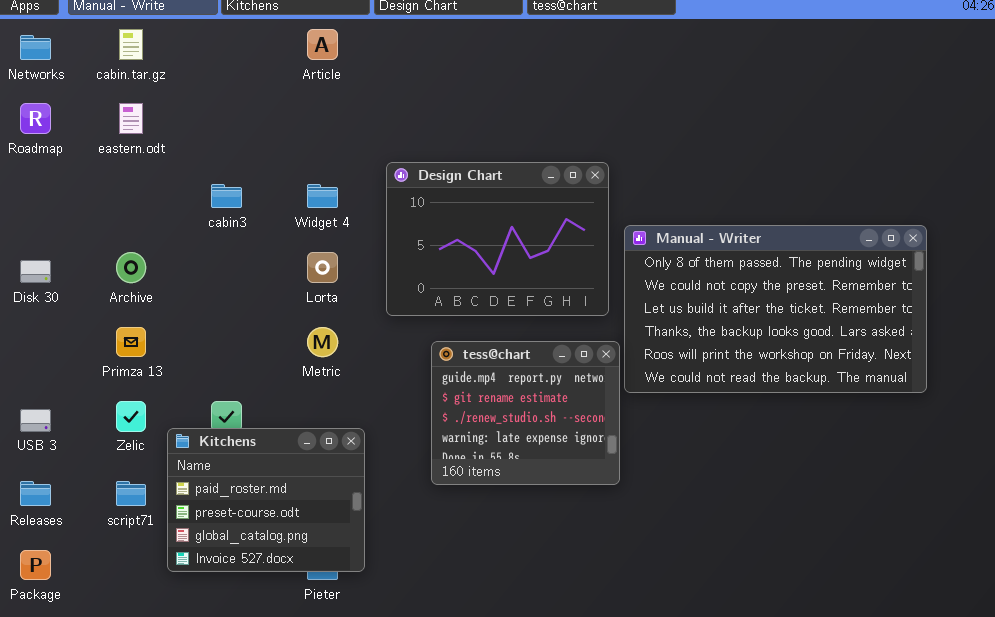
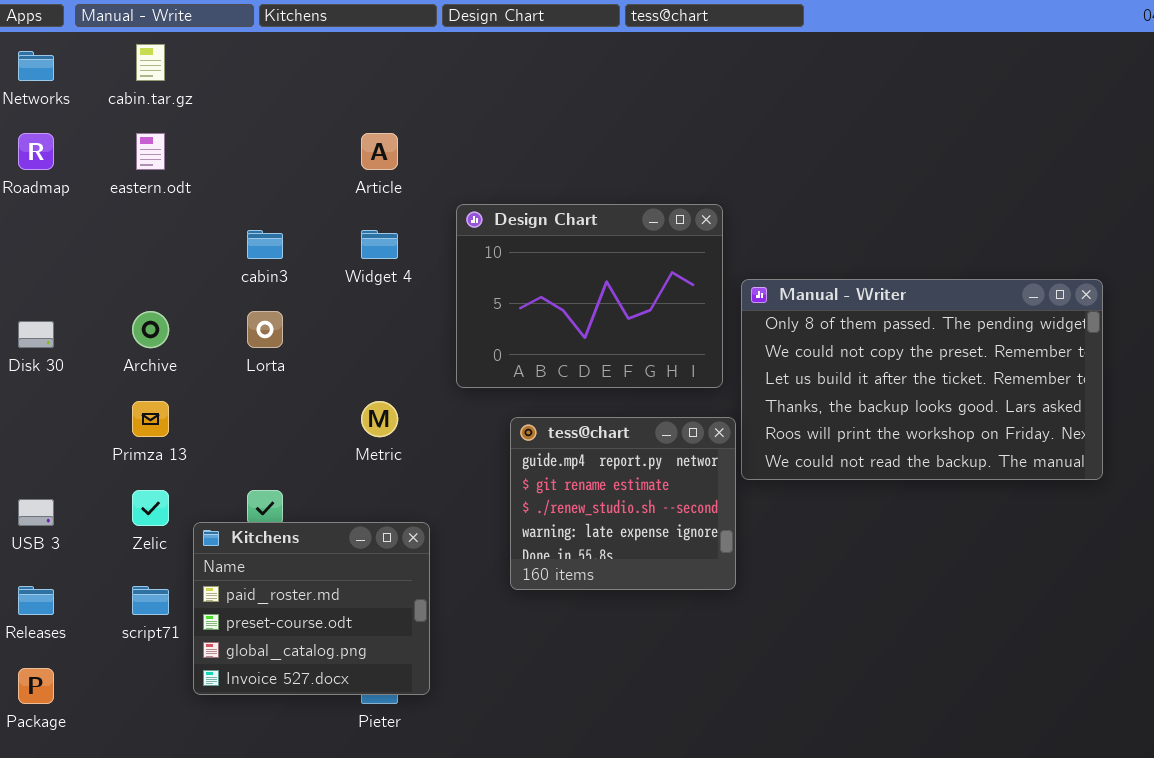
Article: [307,29,338,60] -> [361,133,398,170], moved
Lorta: [307,252,338,283] -> [247,311,283,348], moved

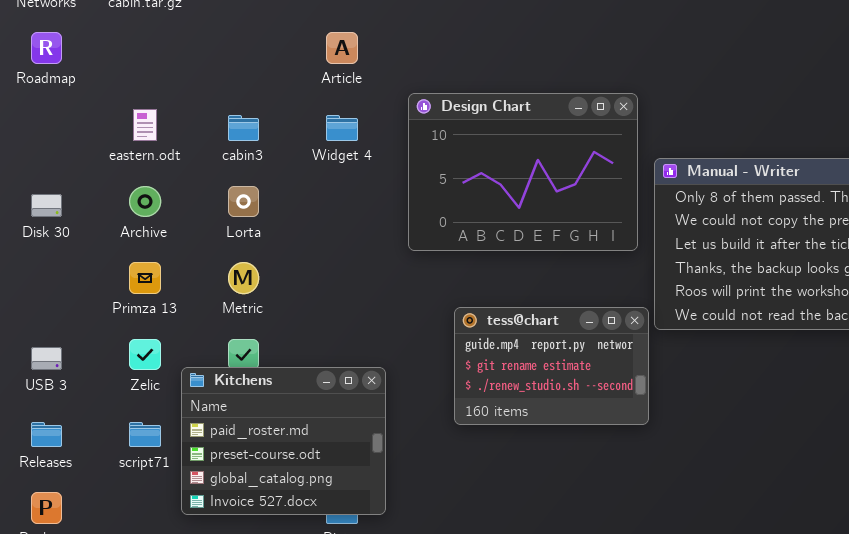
eastern.odt: [136,133,165,170] -> [133,109,157,141], moved
Metric: [361,401,398,437] -> [228,262,259,294], moved
tess@chart: [510,417,736,590] -> [454,307,649,425], resized

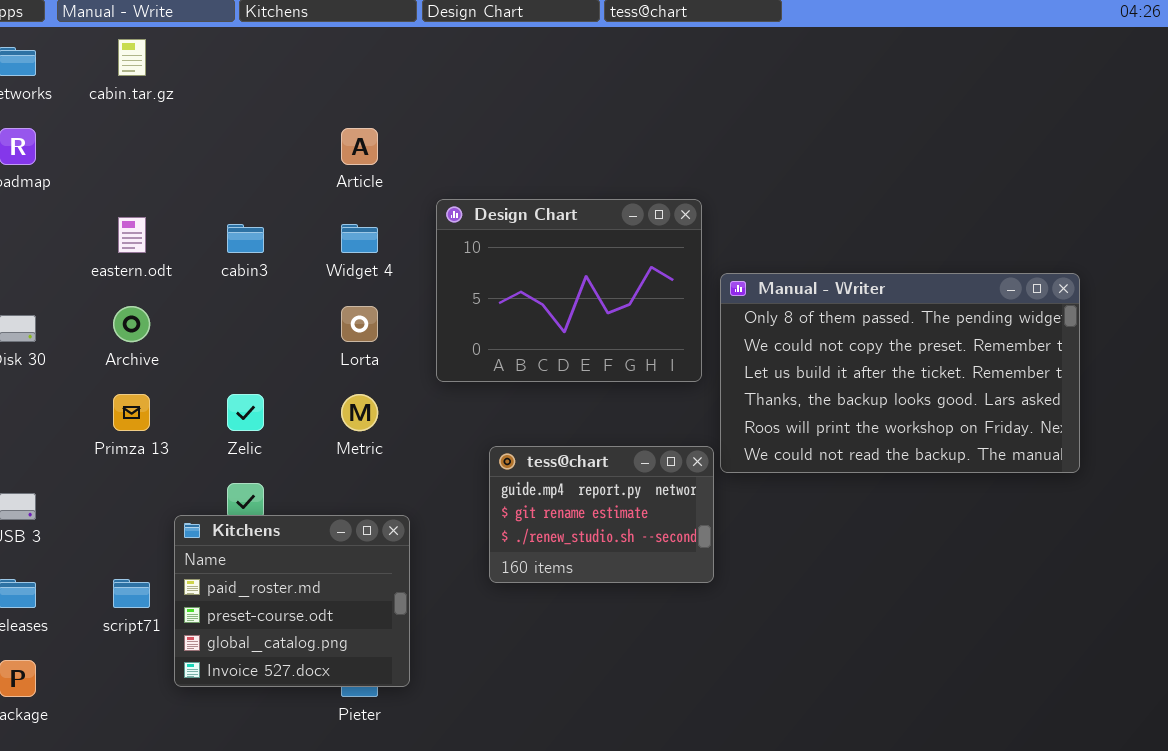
Lorta: [228,186,259,217] -> [341,306,378,342], moved
Metric: [228,262,259,294] -> [341,394,378,431], moved
Zelic: [129,339,161,370] -> [227,394,264,431], moved

